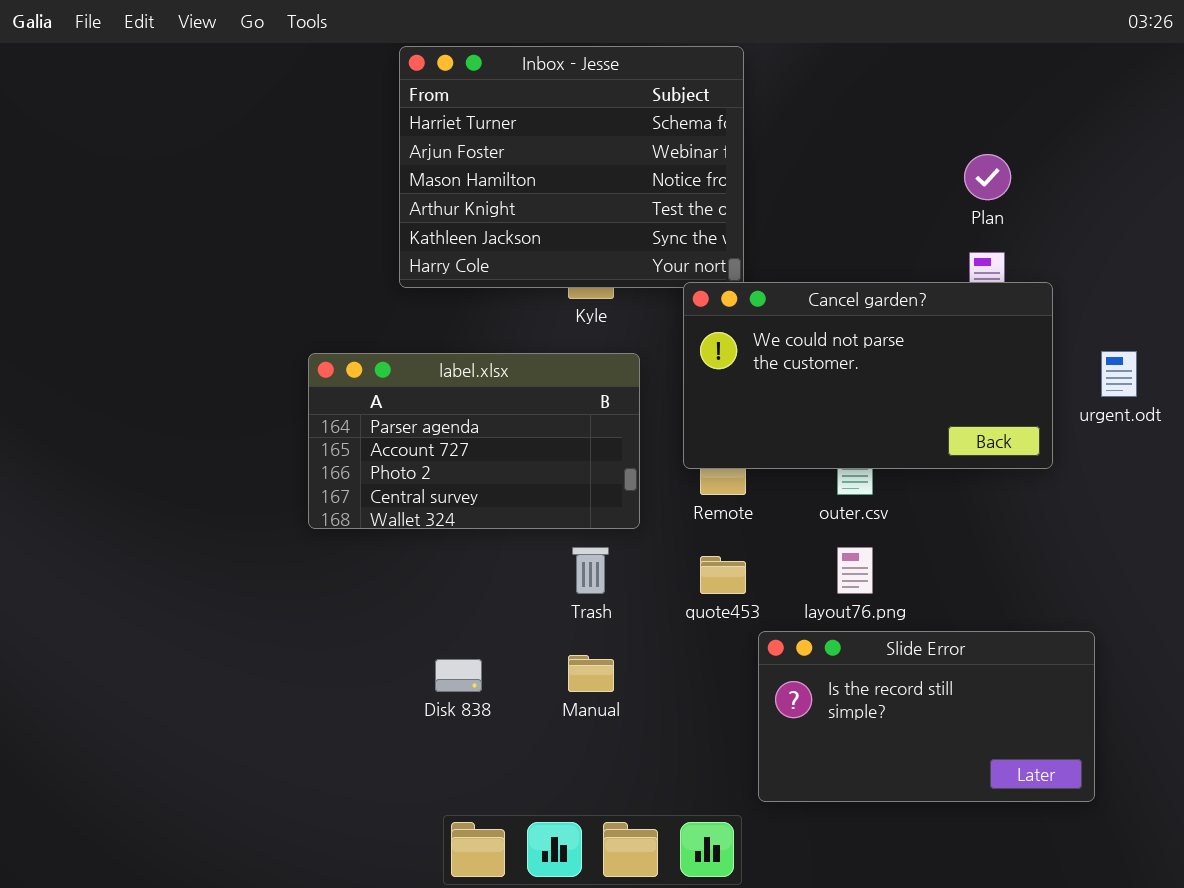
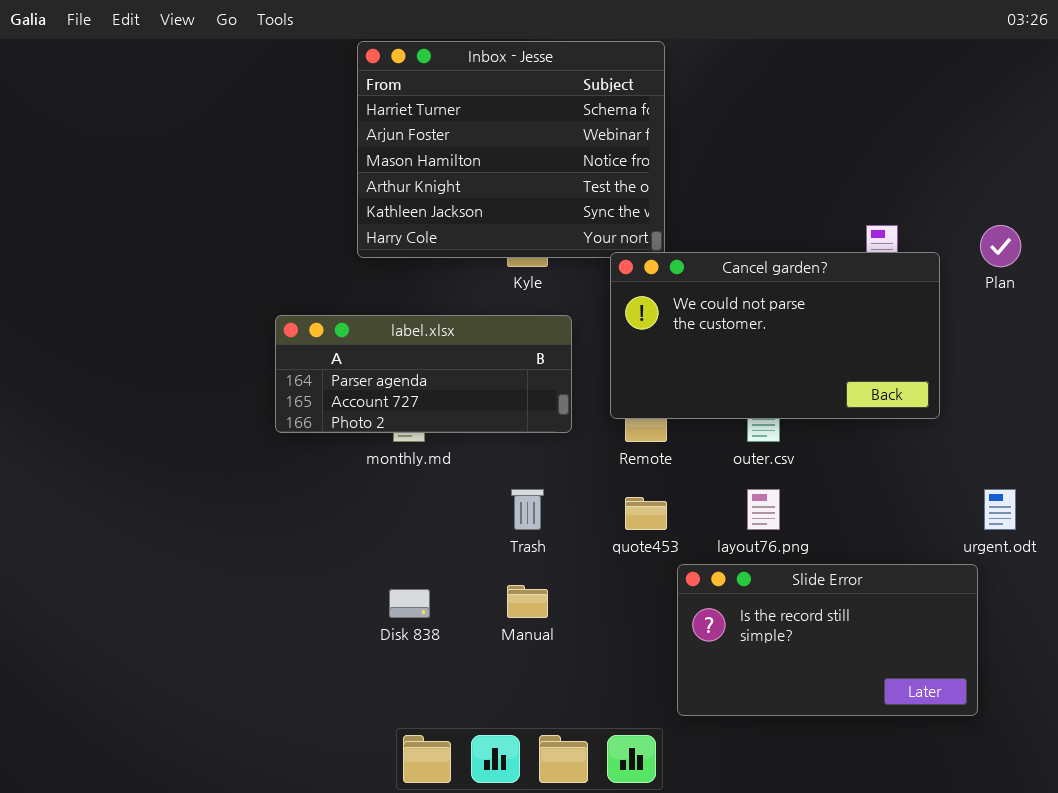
Plan: [964,154,1011,200] -> [980,225,1021,267], moved
urgent.odt: [1101,351,1137,397] -> [984,489,1016,530], moved
label.xlsx: [308,353,640,529] -> [275,315,572,433], resized

